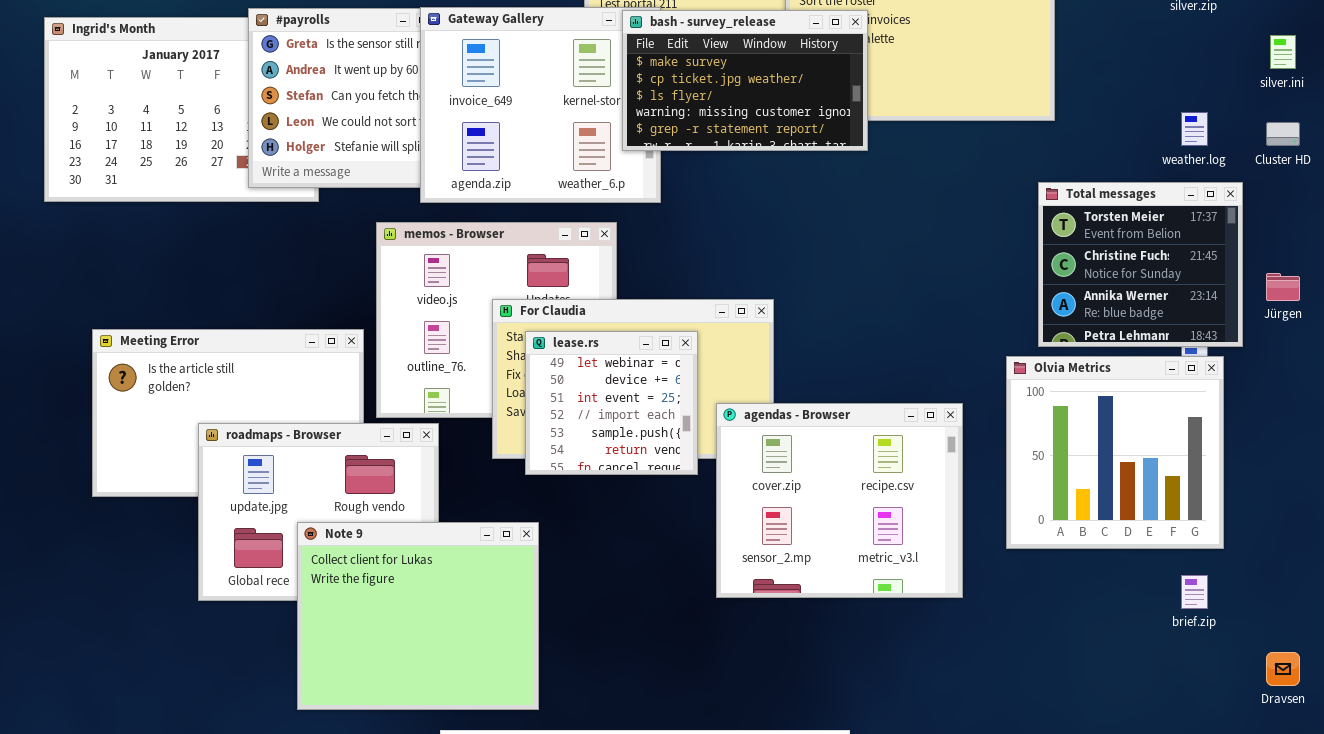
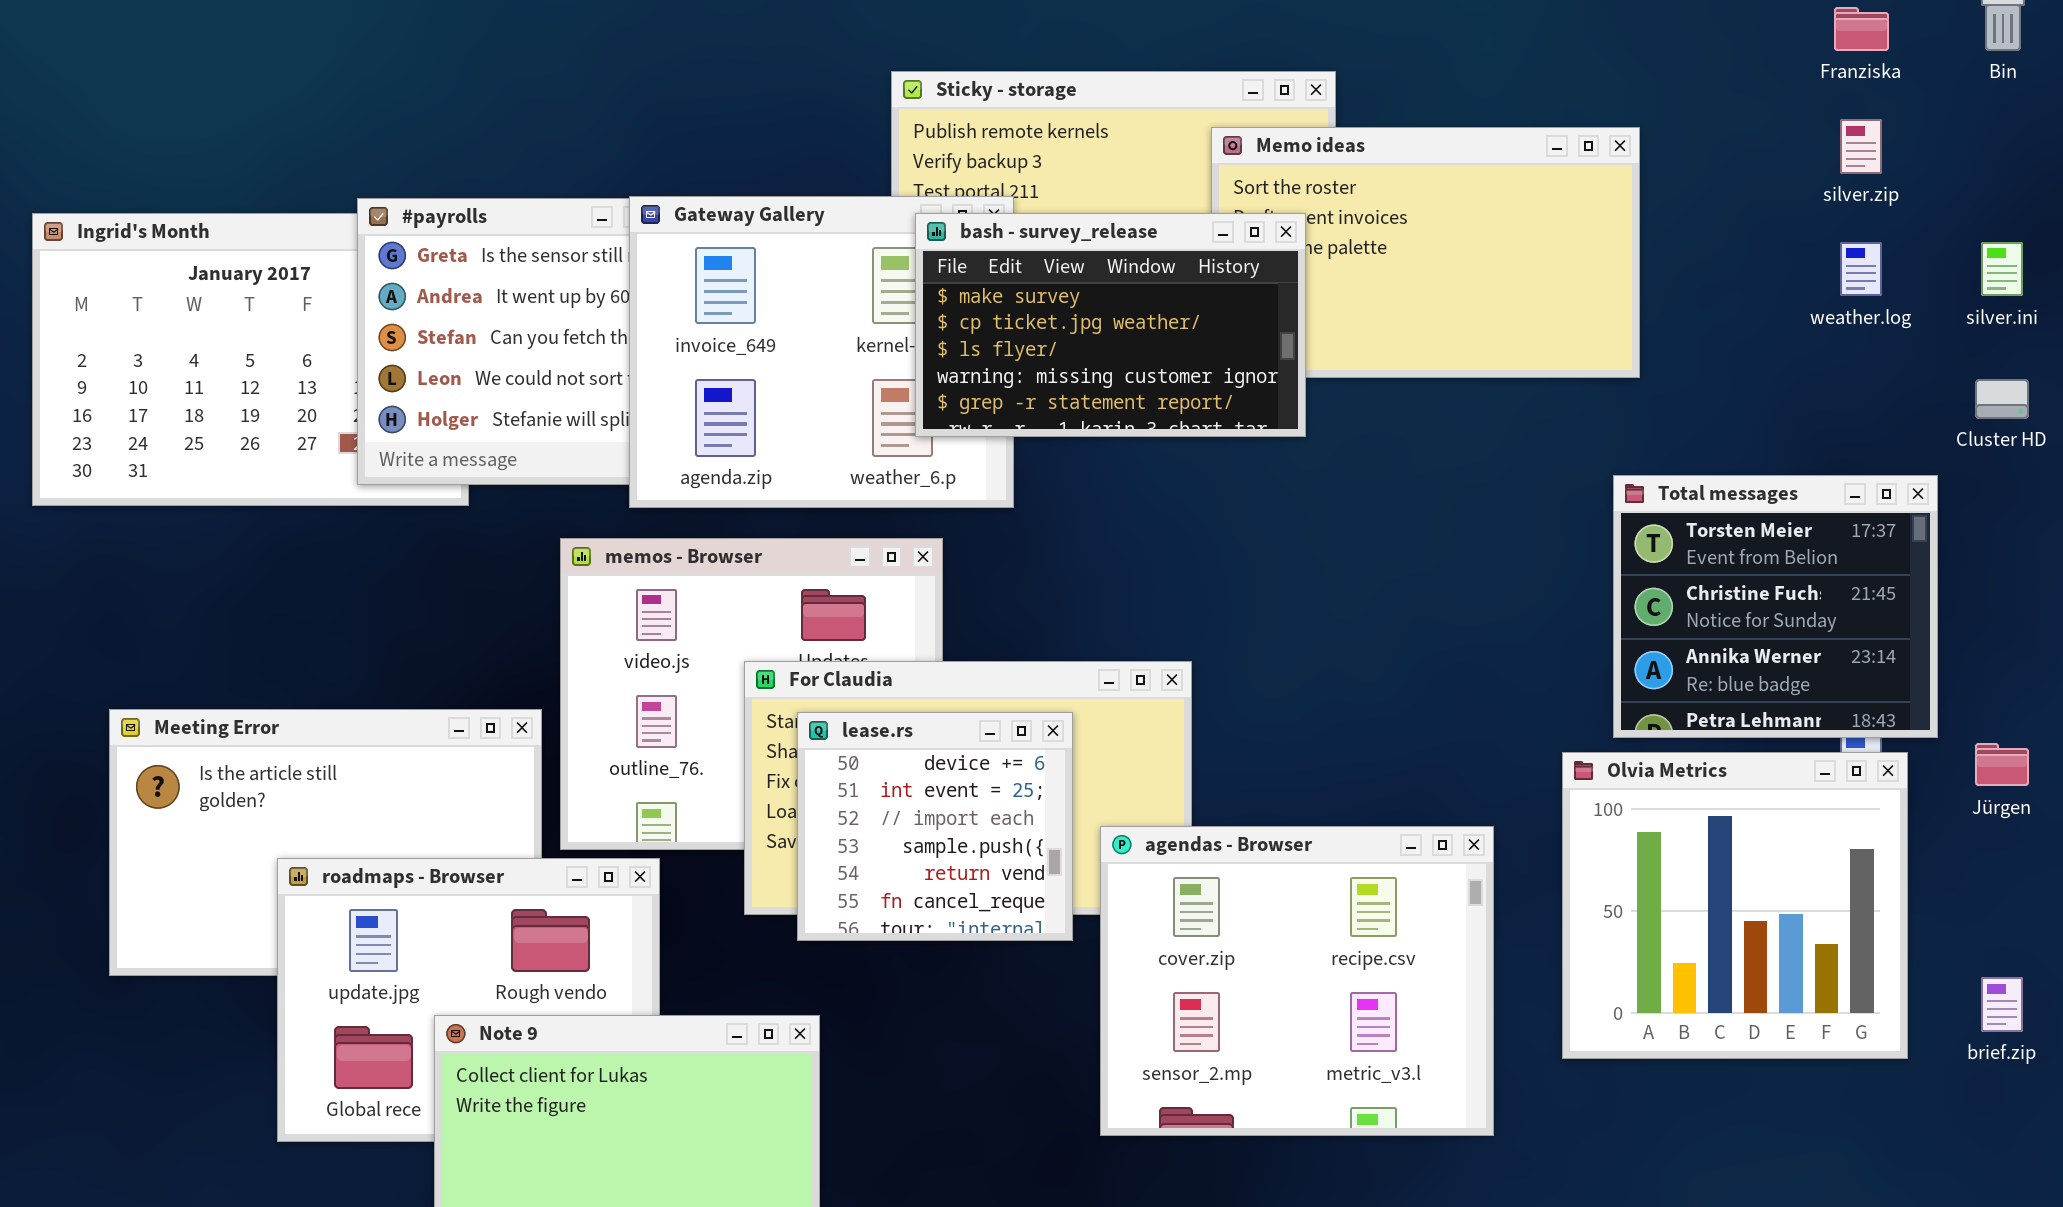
bash - survey_release: [622,10,868,151] -> [915,213,1306,437], moved
weather.log: [1181,112,1208,146] -> [1840,242,1882,296], moved
Jürgen: [1266,273,1300,301] -> [1975,743,2029,786], moved
lease.rs: [525,331,698,475] -> [797,712,1073,941], scrolled down 1 row
brief.zip: [1181,575,1208,609] -> [1981,977,2023,1032], moved

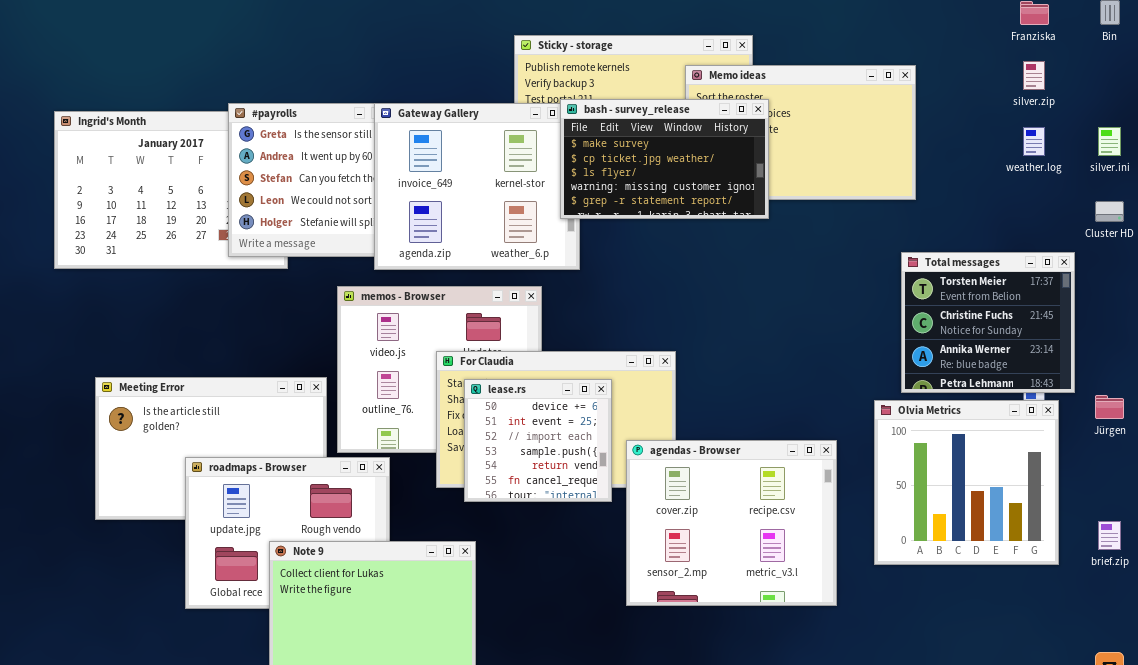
bash - survey_release: [915,213,1306,437] -> [560,99,769,219], moved

